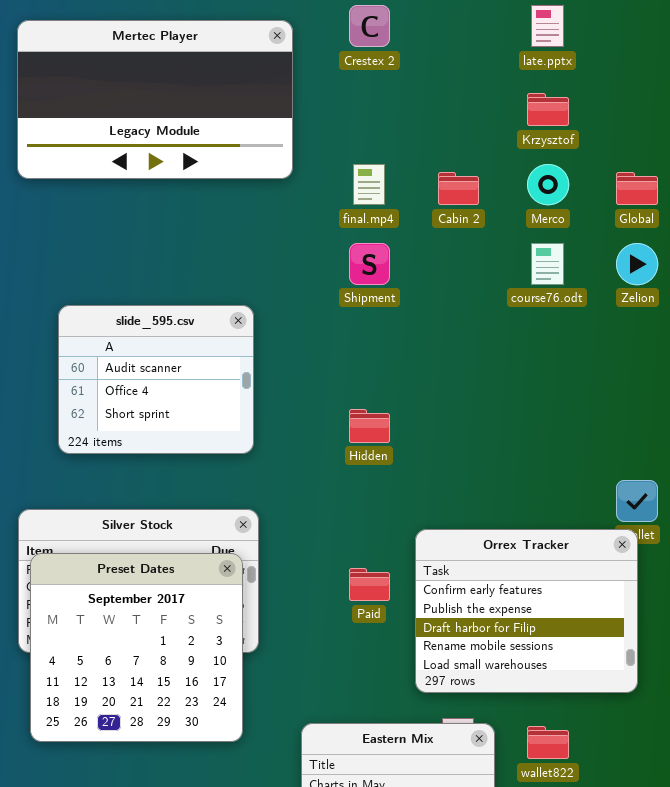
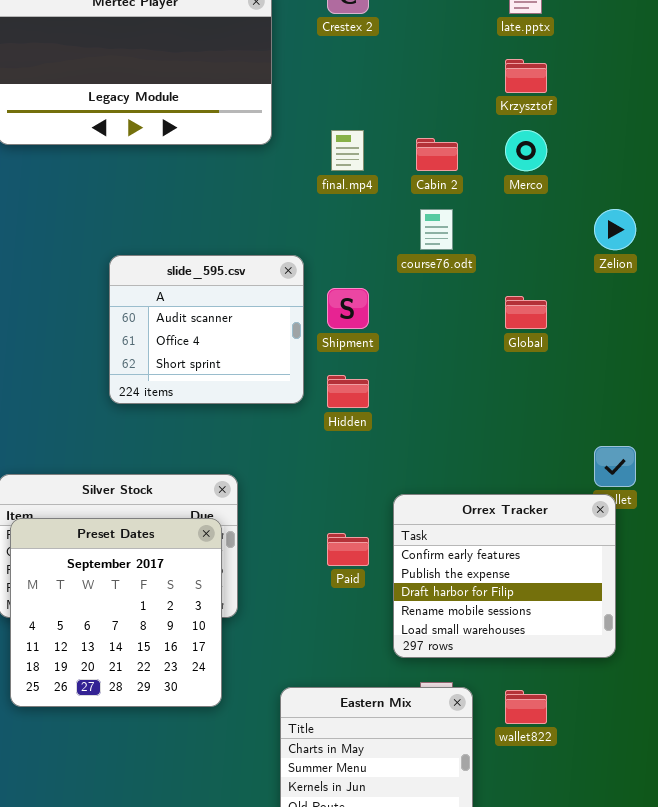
Global: [616,172,658,205] -> [505,296,547,329], moved
Shipment: [349,243,390,285] -> [327,288,369,329], moved
course76.odt: [531,243,564,285] -> [420,209,453,250], moved
slide_595.csv: [58,305,254,454] -> [109,255,304,404], moved

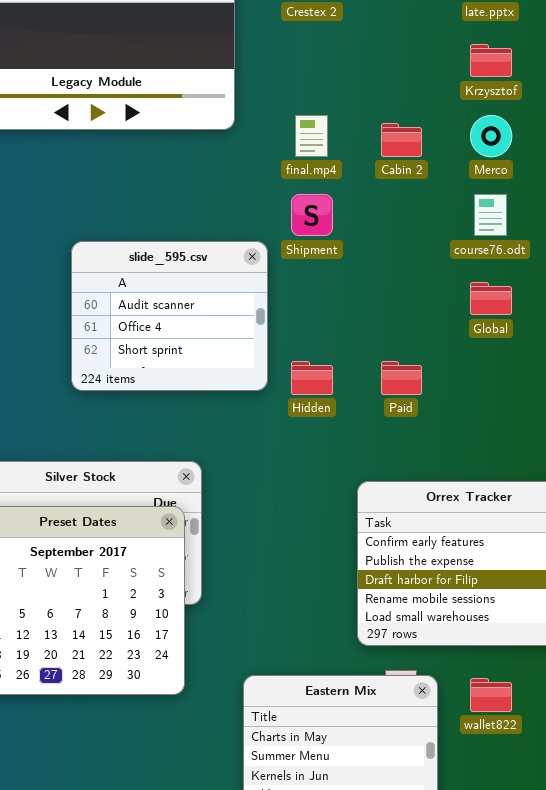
course76.odt: [420,209,453,250] -> [474,194,507,236], moved
Shipment: [327,288,369,329] -> [291,194,333,236], moved
Paid: [327,533,369,566] -> [381,361,422,395], moved

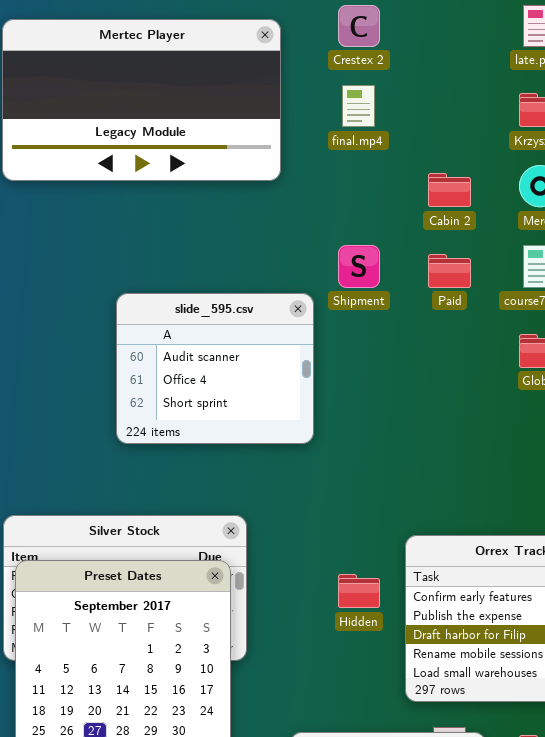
final.mp4: [295,115,328,157] -> [342,85,375,127], moved
Hidden: [291,361,333,395] -> [338,574,380,608], moved
Paid: [381,361,422,395] -> [428,254,471,288], moved

